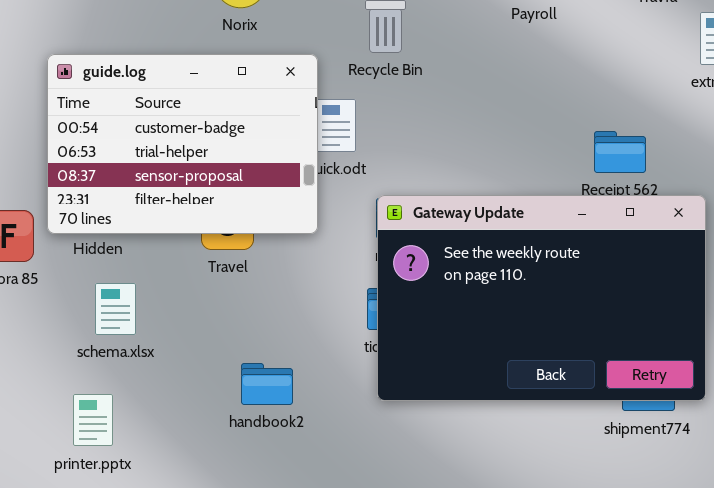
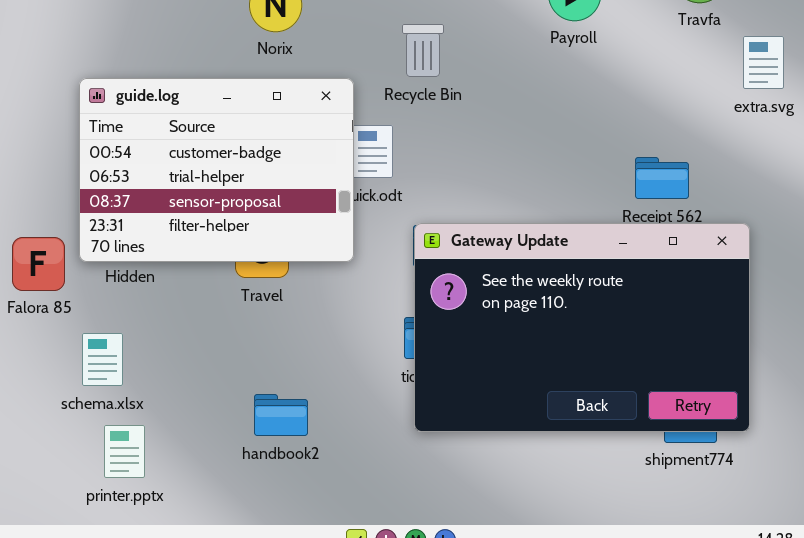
schema.xlsx: [95,283,136,335] -> [82,333,123,386], moved
handbook2: [241,363,293,405] -> [254,394,308,436], moved

